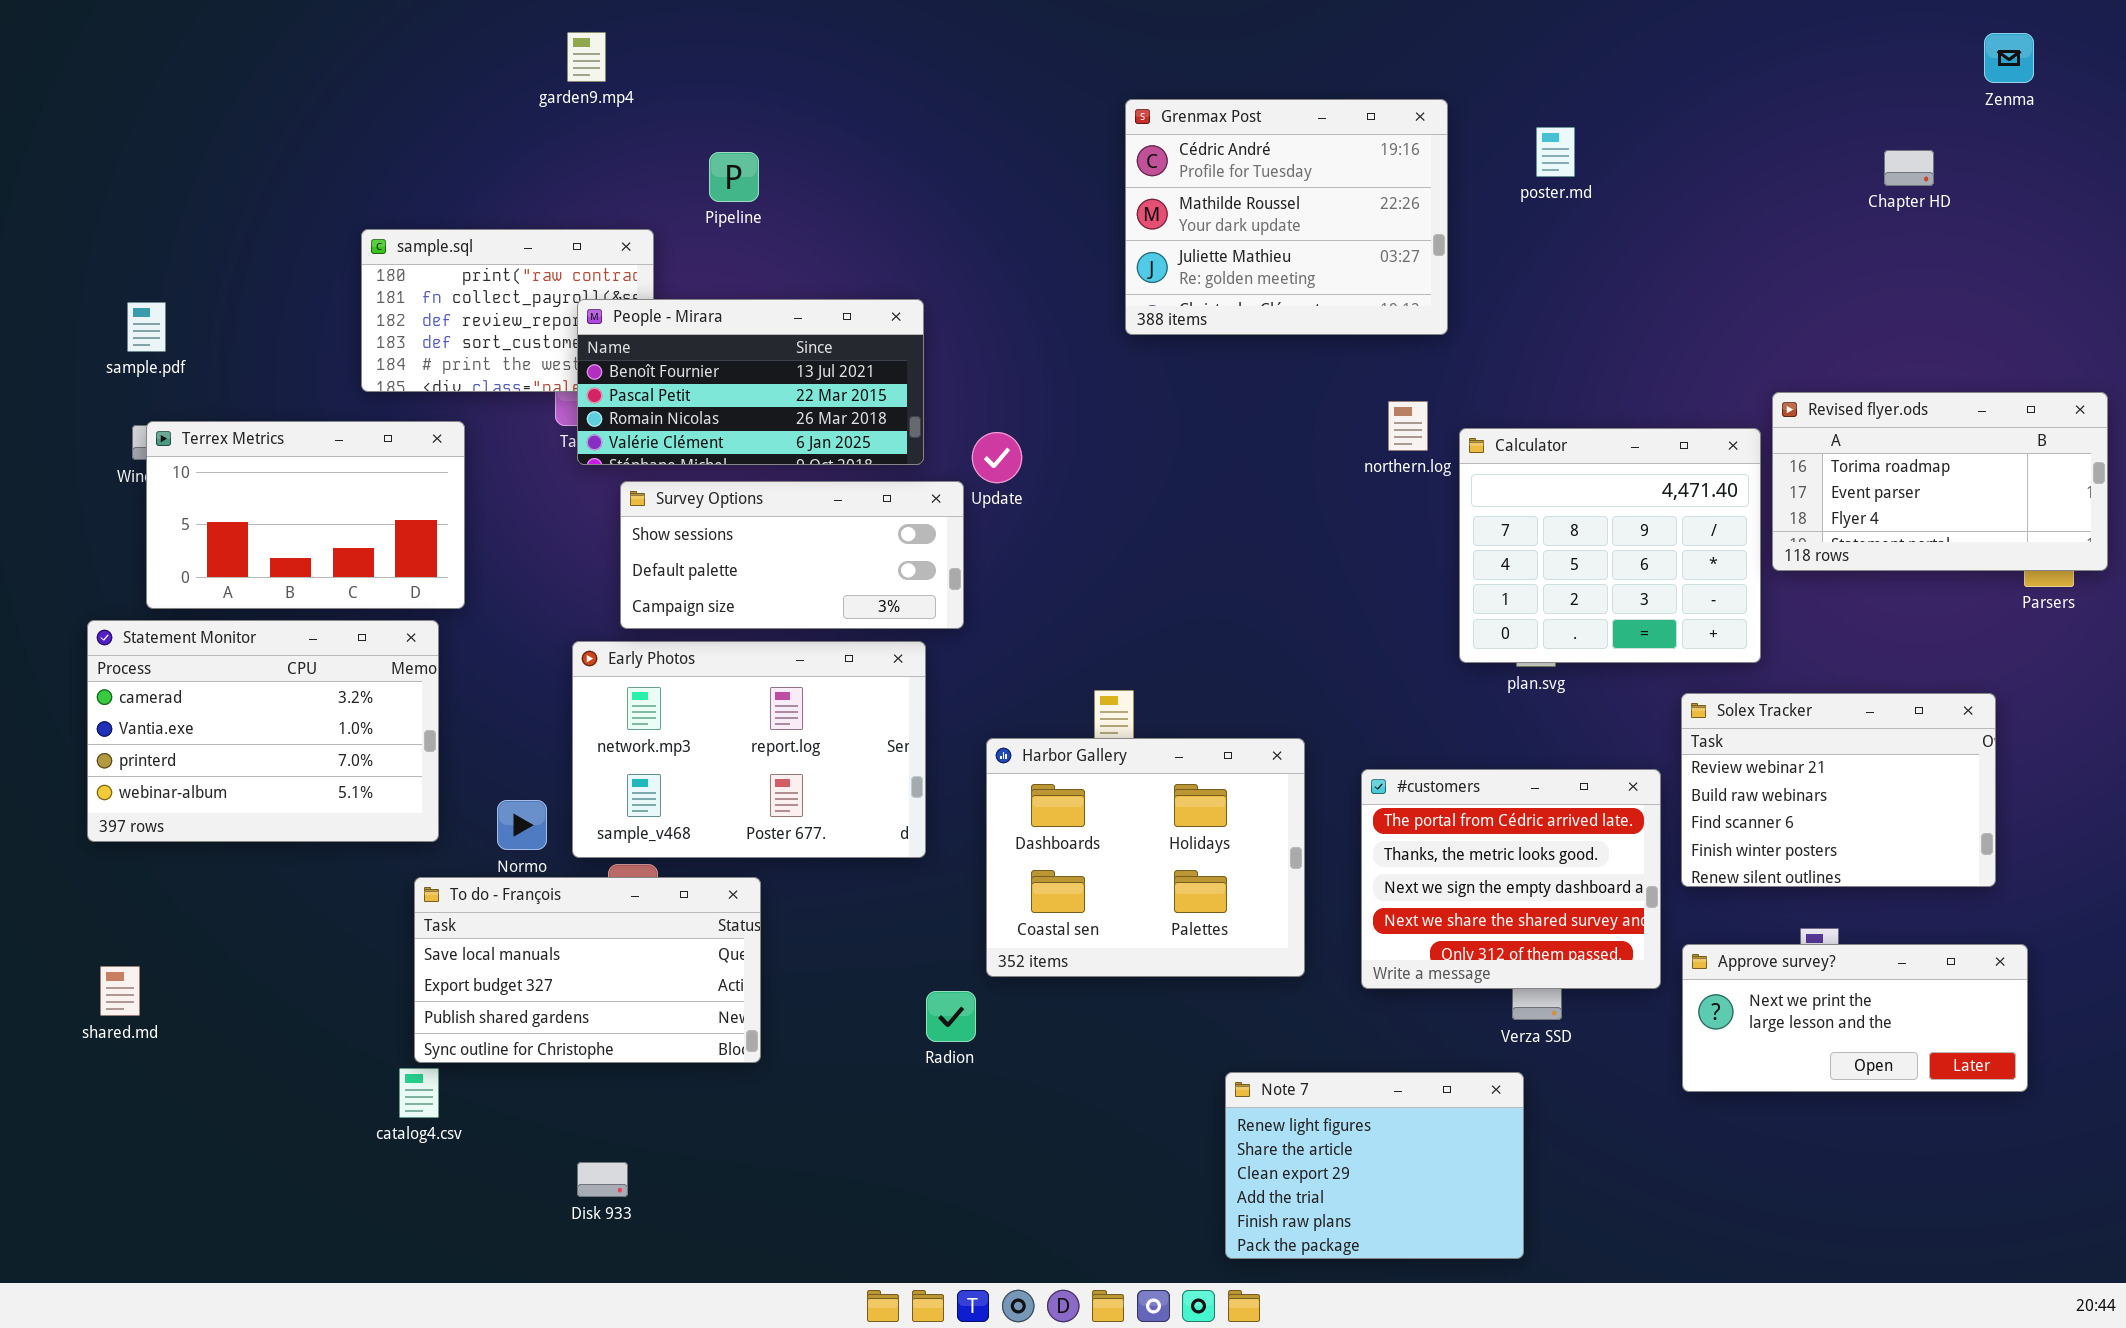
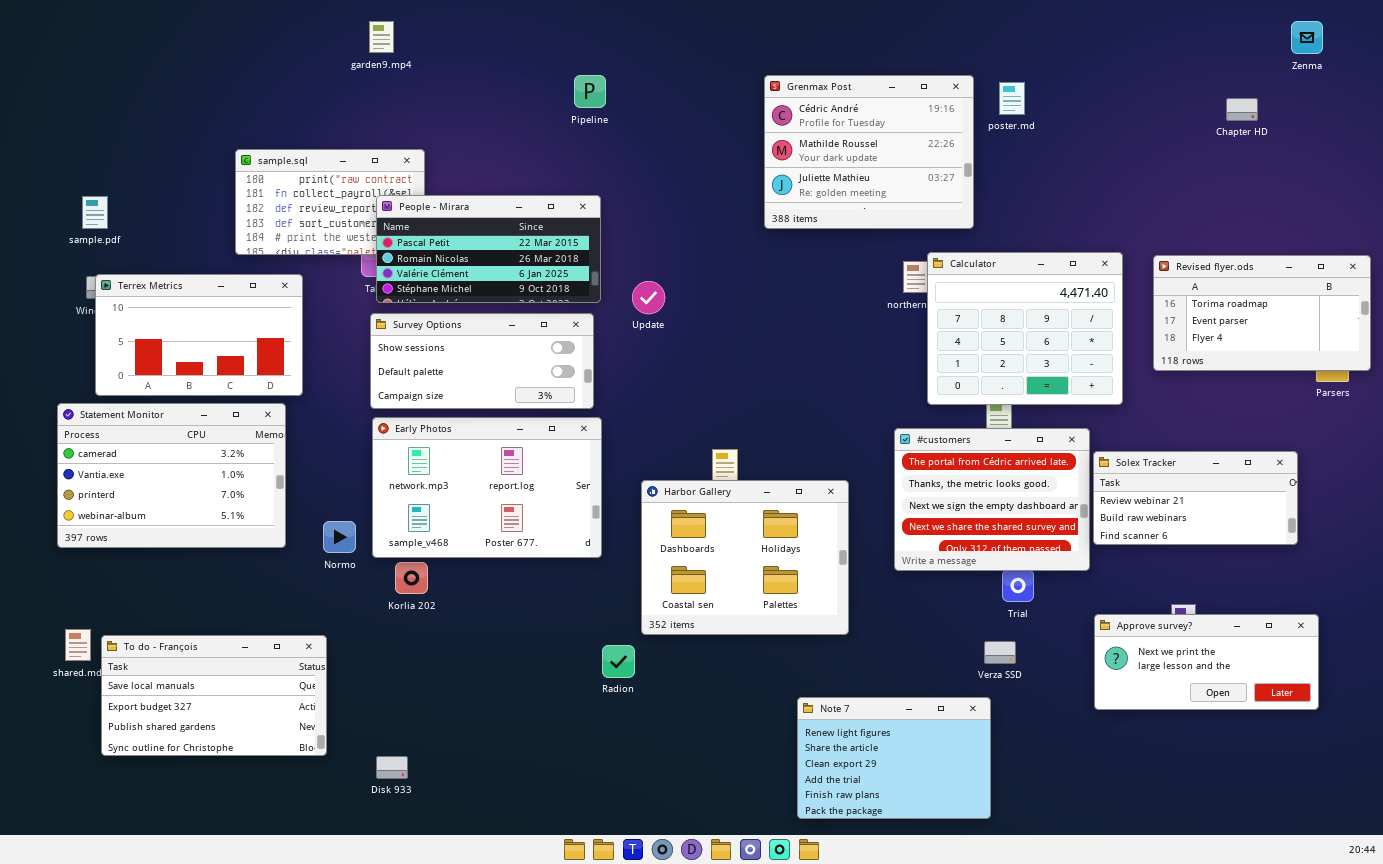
Grenmax Post: [1125,99,1448,335] -> [764,75,974,229], moved
Pipeline: [709,152,759,202] -> [574,75,606,108], moved
People - Mirara: [577,299,924,465] -> [376,195,601,303], scrolled down 1 row
Calculator: [1459,428,1761,663] -> [927,252,1123,405], moved
Survey Options: [620,481,964,629] -> [370,313,594,409], moved
Solex Tracker: [1681,693,1996,887] -> [1093,451,1298,545], resized
#customers: [1361,769,1661,989] -> [894,428,1090,571], moved
To do - François: [414,877,761,1063] -> [101,635,327,756], moved

